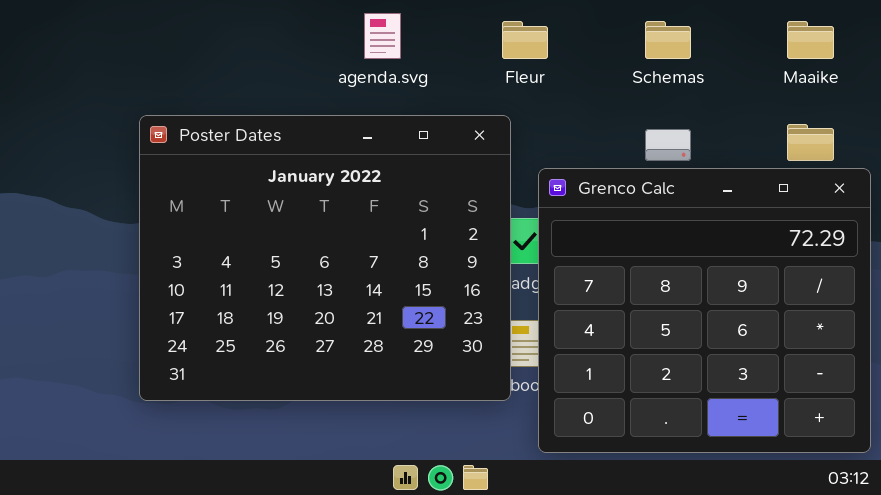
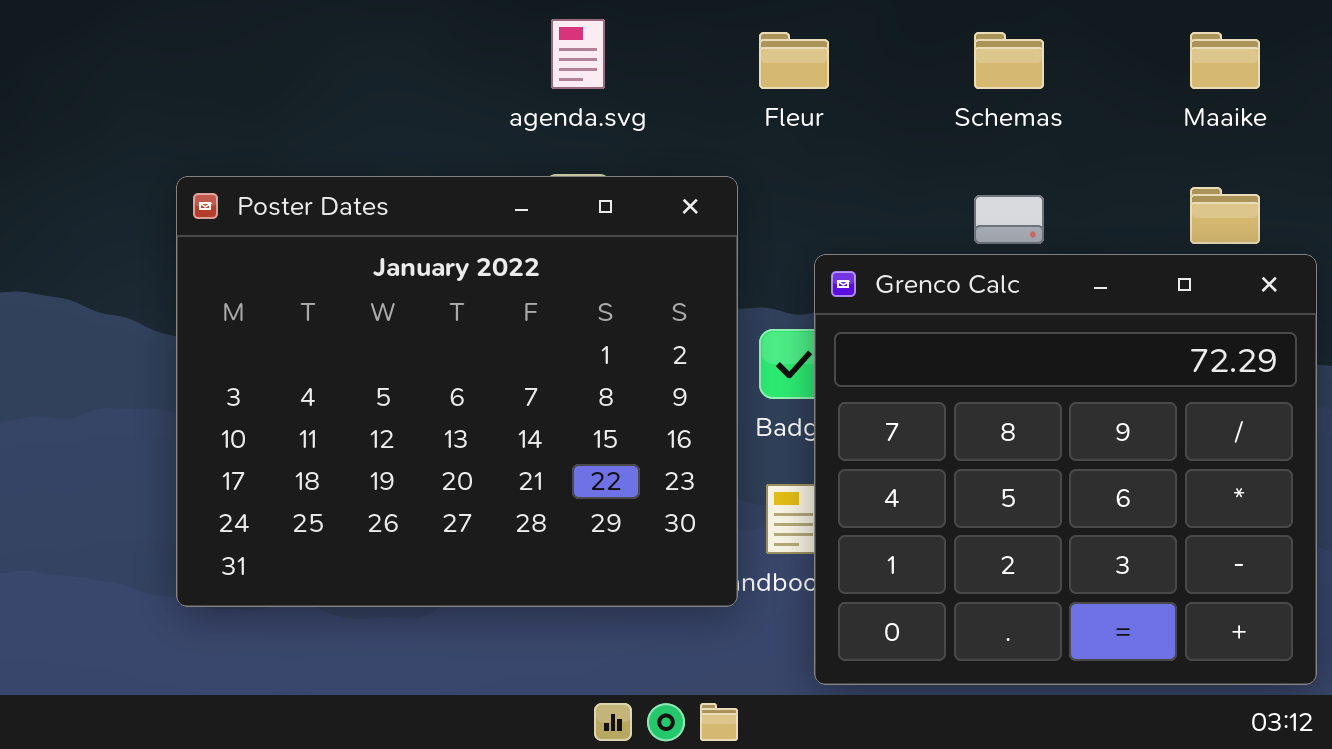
Poster Dates: [139,115,511,401] -> [176,176,738,607], moved

